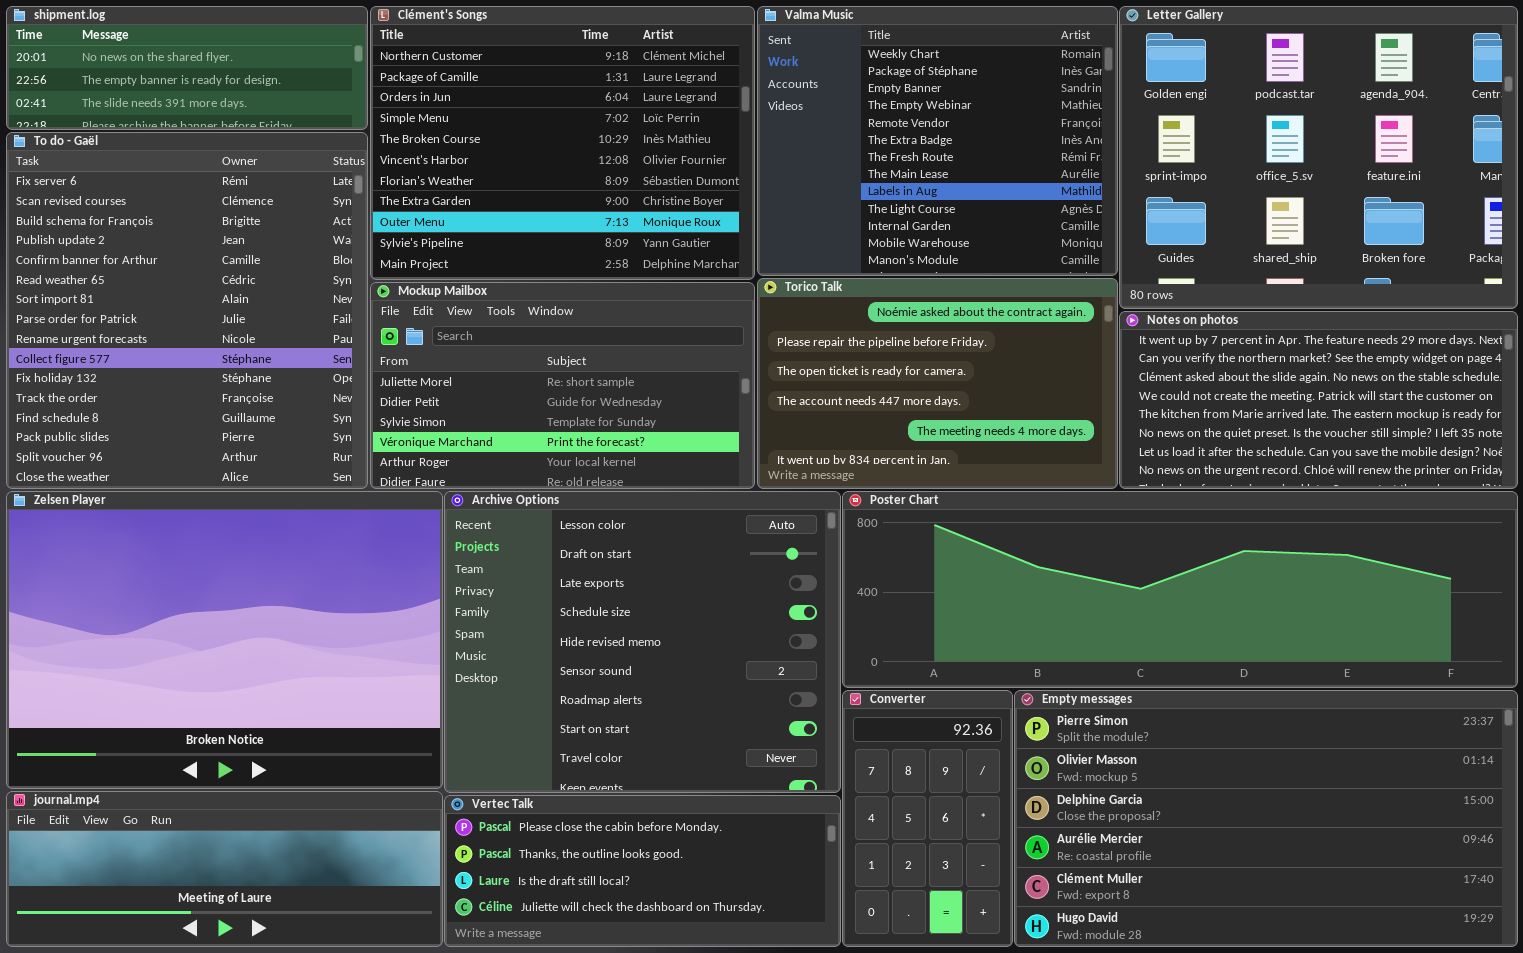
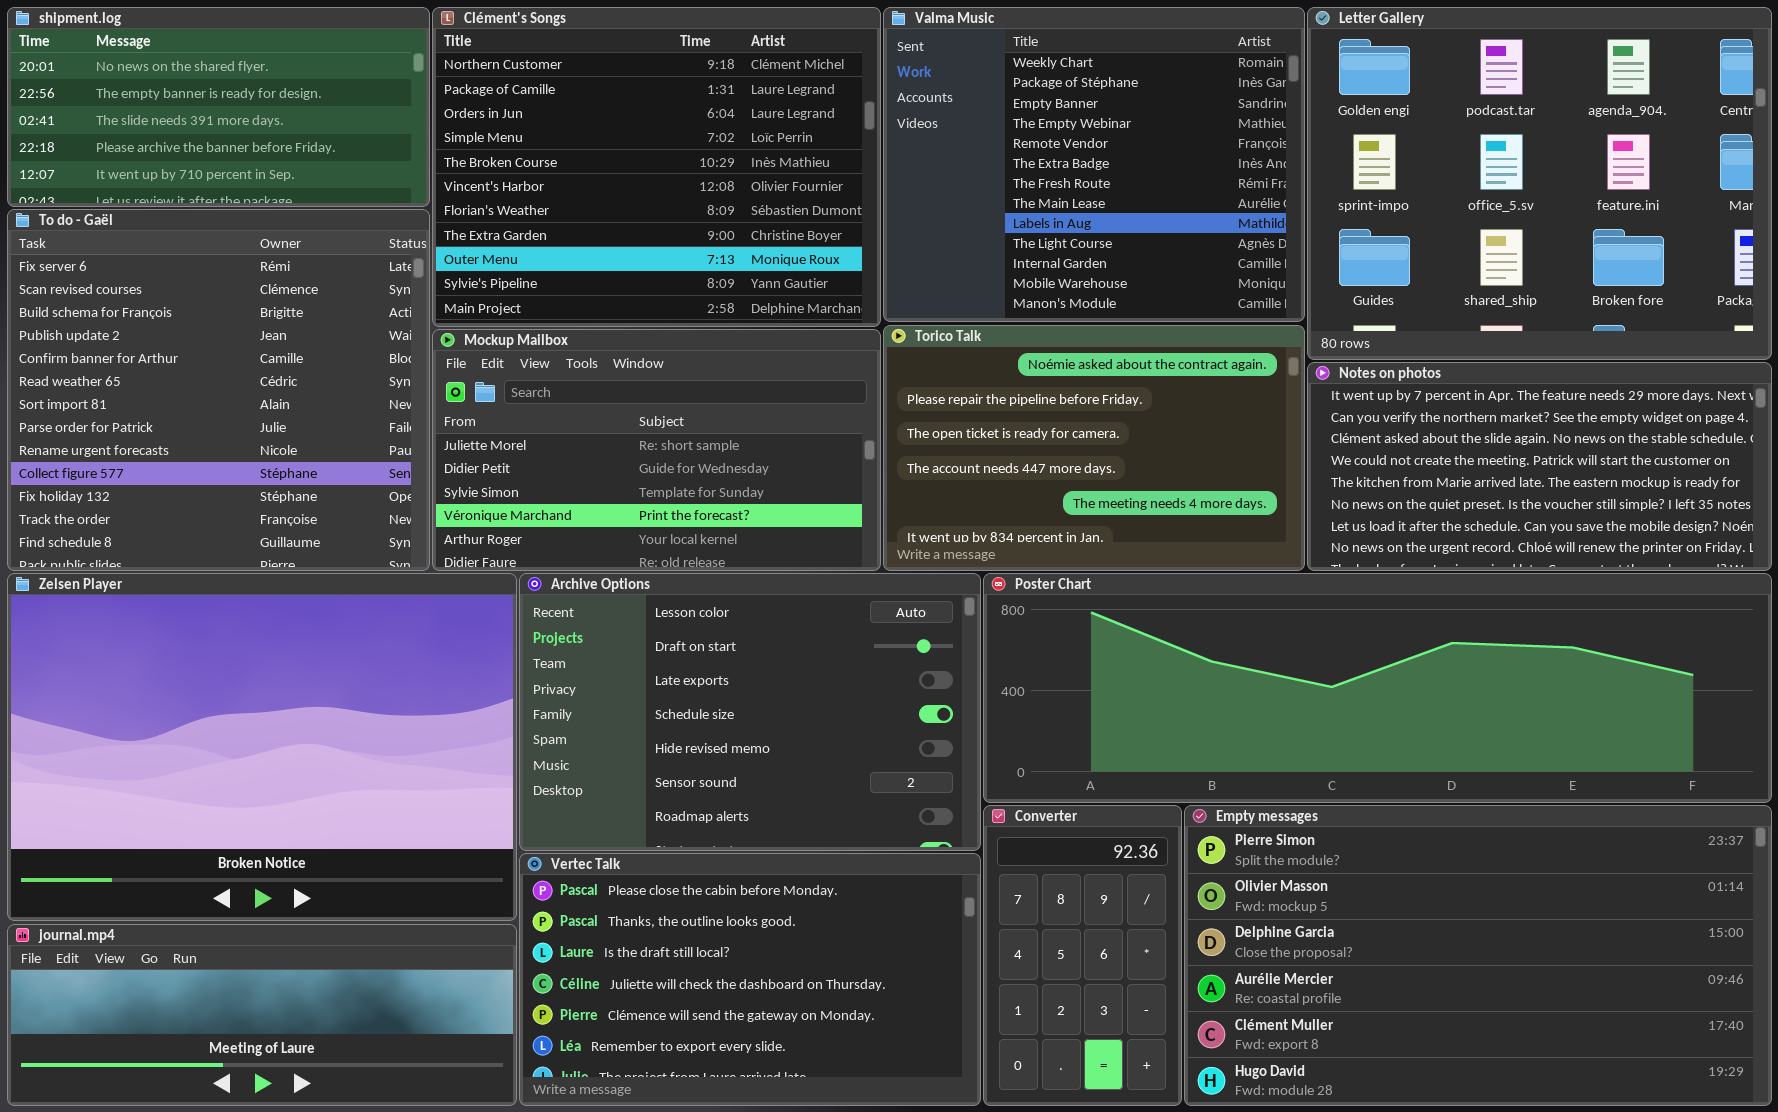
shipment.log: [6,6,368,130] -> [7,7,430,207], resized
To do - Gaël: [6,132,368,489] -> [7,209,430,571], resized
Archive Options: [444,491,841,793] -> [519,573,981,851], resized
Vertec Talk: [444,795,841,947] -> [519,853,981,1106], resized

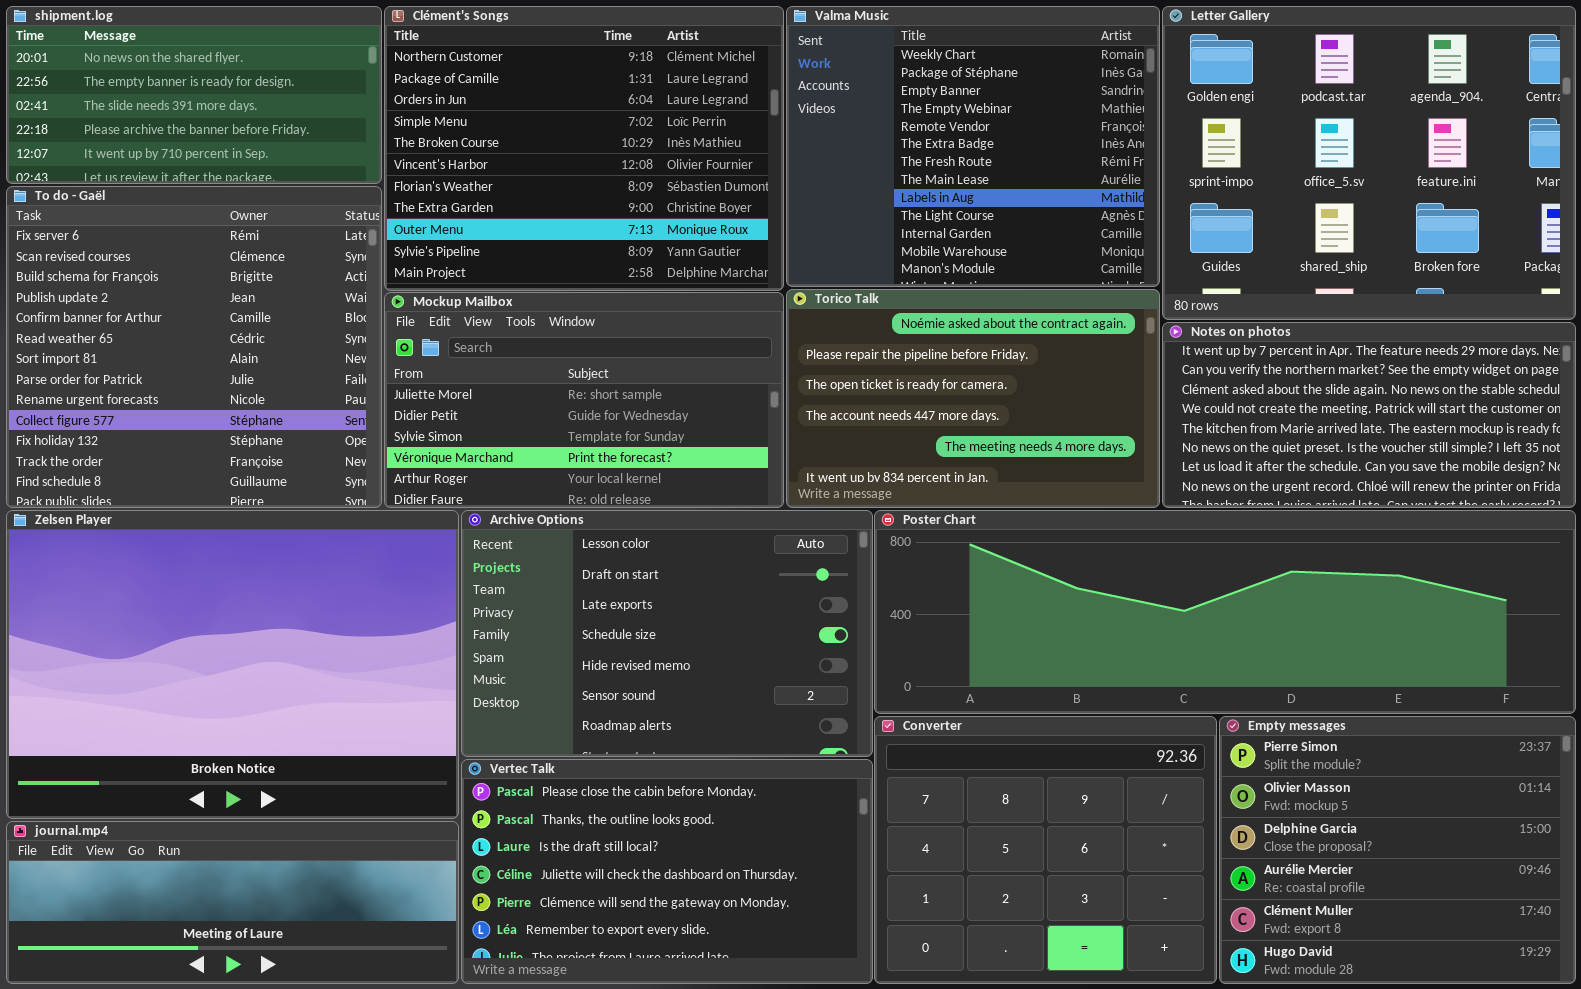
Converter: [983,805,1182,1106] -> [874,716,1217,984], resized
Empty messages: [1184,805,1772,1106] -> [1219,716,1576,984], resized

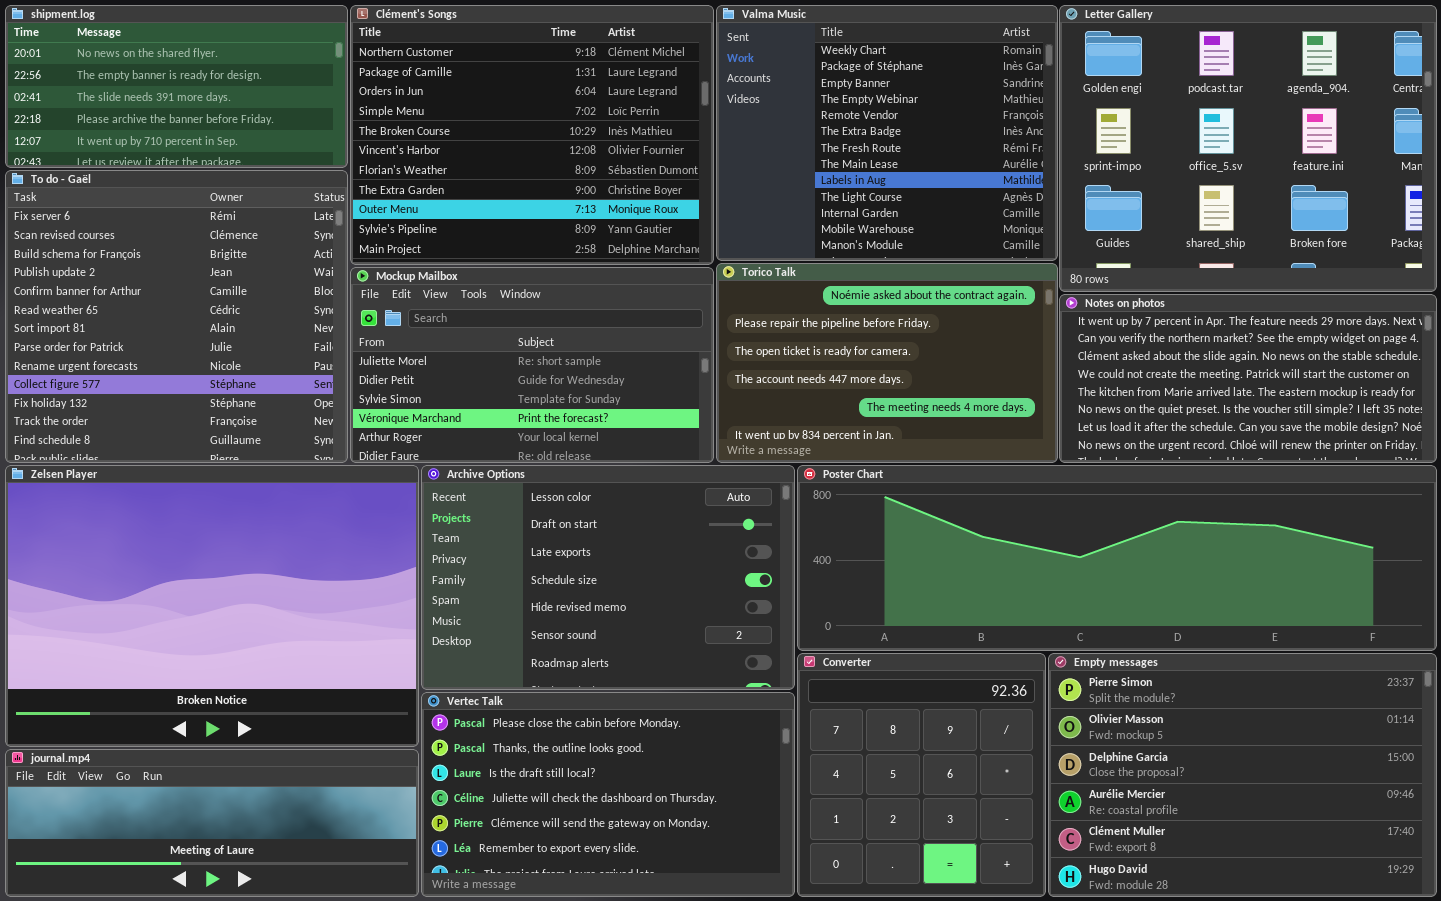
Converter: [874,716,1217,984] -> [797,653,1046,897], resized
Empty messages: [1219,716,1576,984] -> [1048,653,1437,897], resized

